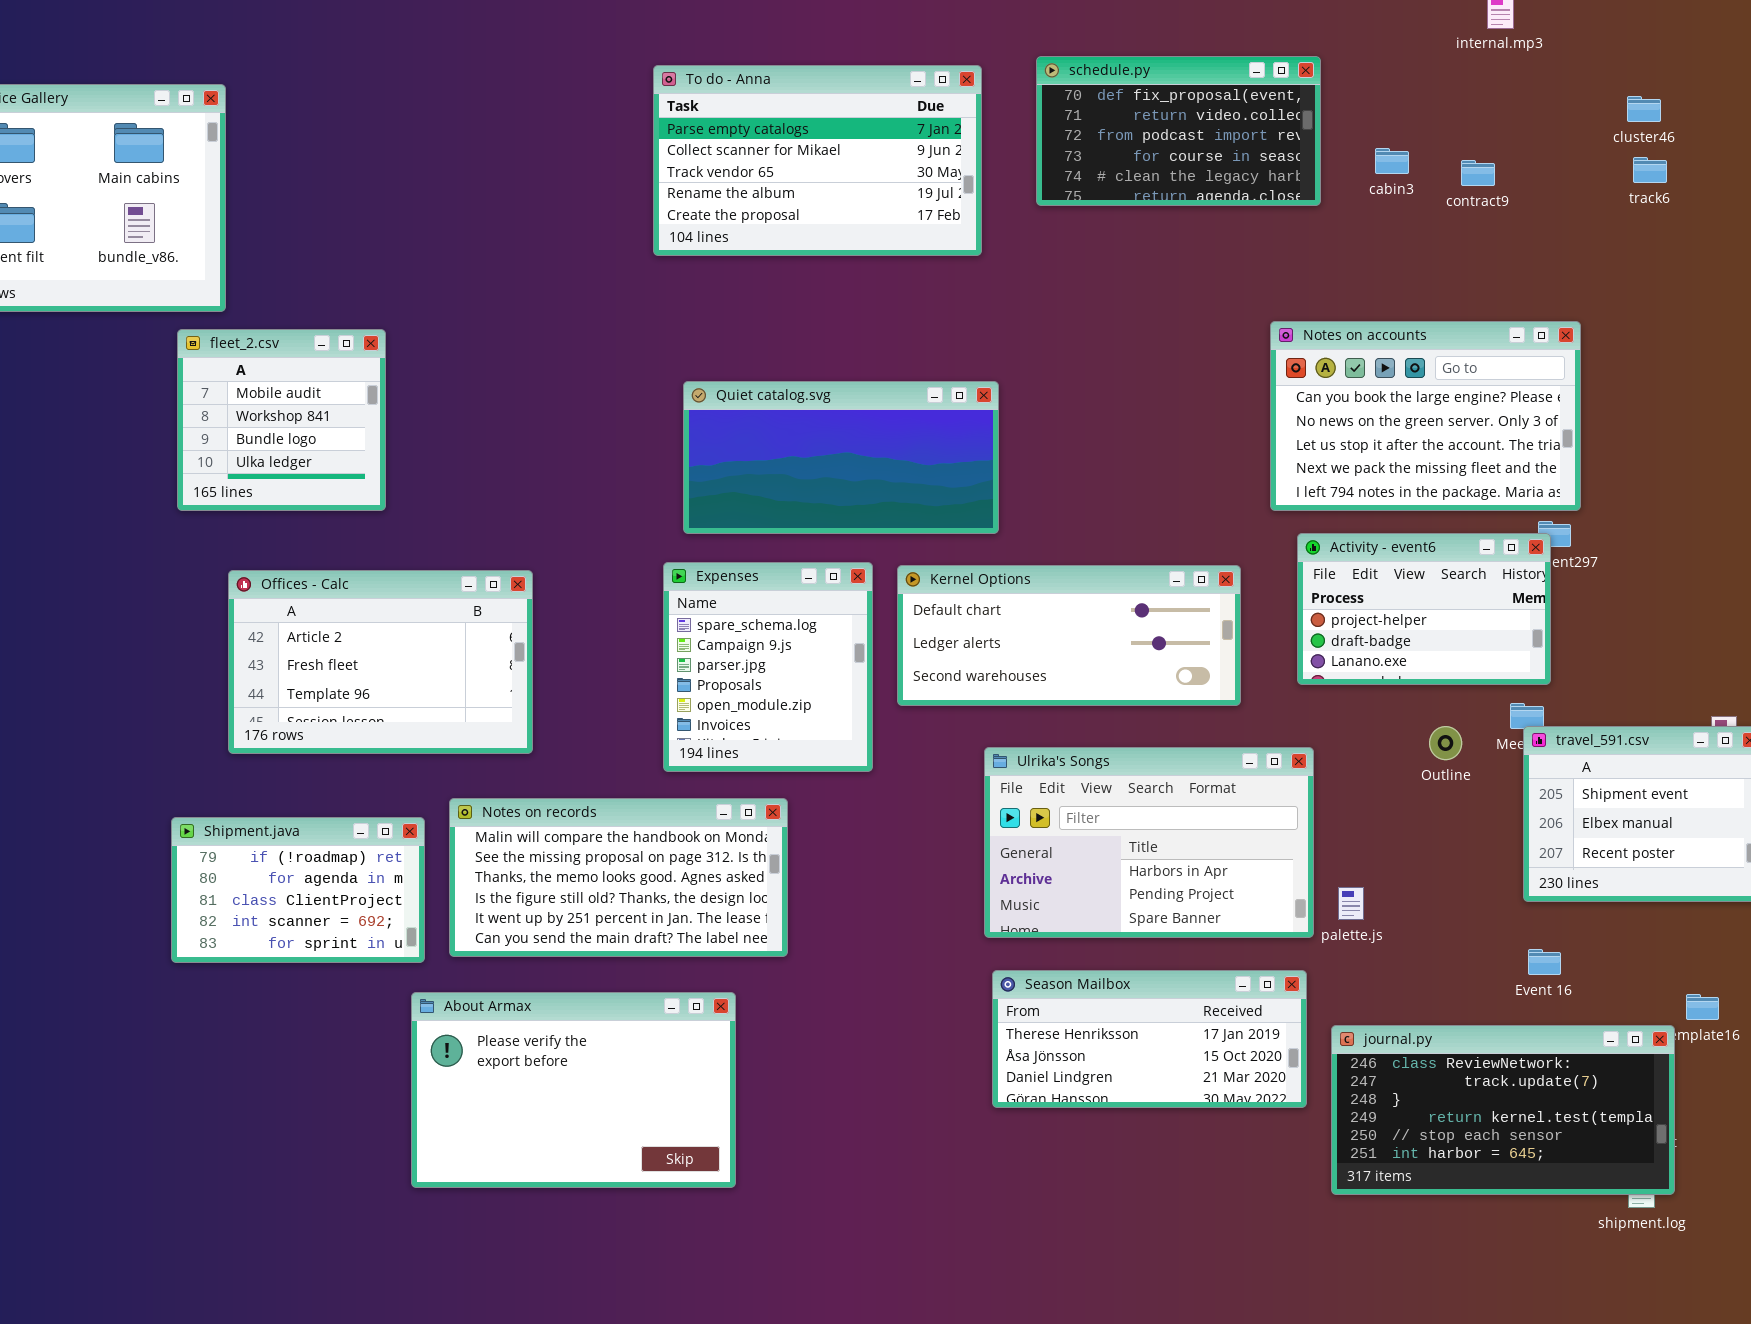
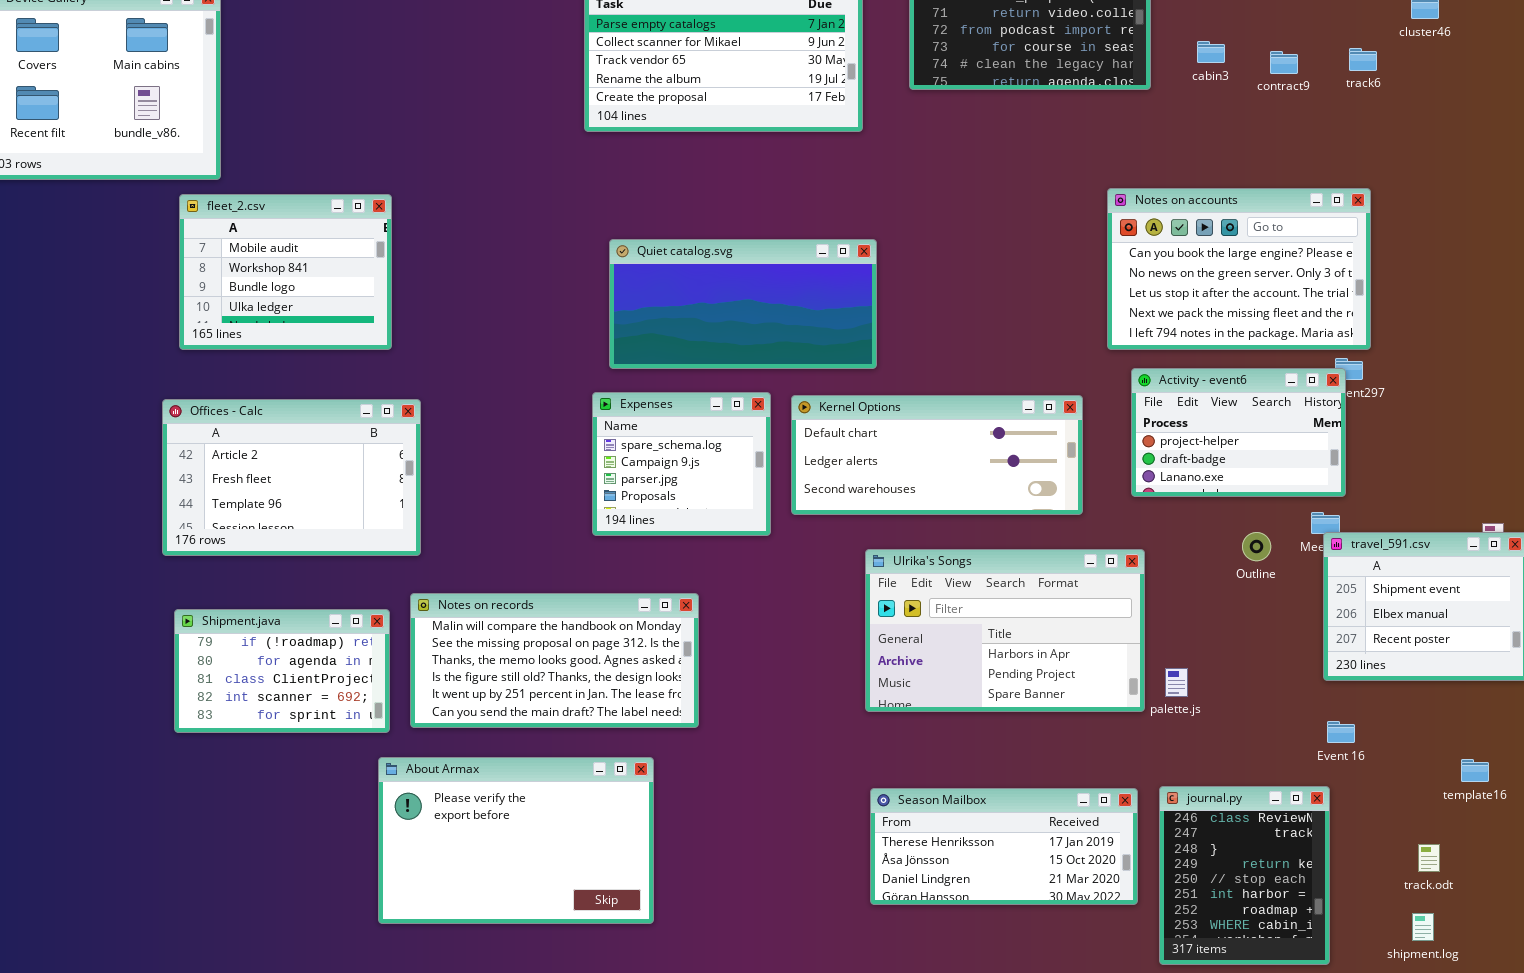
track6: [1633,157,1667,183] -> [1349,48,1377,71], moved
fleet_2.csv: [177,329,386,511] -> [179,194,392,350], resized
Expenses: [663,562,873,772] -> [592,392,771,536], resized
Offices - Calc: [228,570,533,754] -> [162,399,421,556], moved
Season Mailbox: [992,970,1307,1108] -> [870,788,1138,905], moved
journal.py: [1331,1025,1675,1195] -> [1159,786,1330,965], resized

